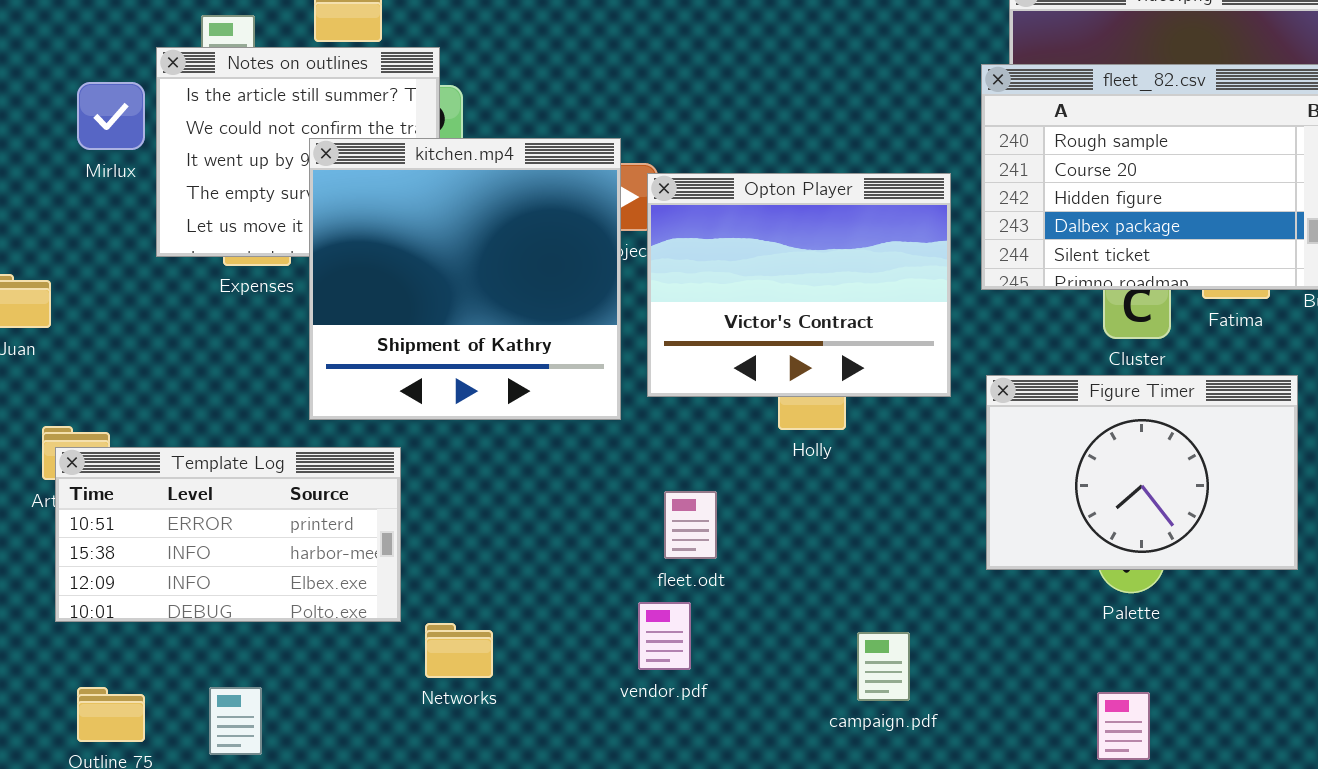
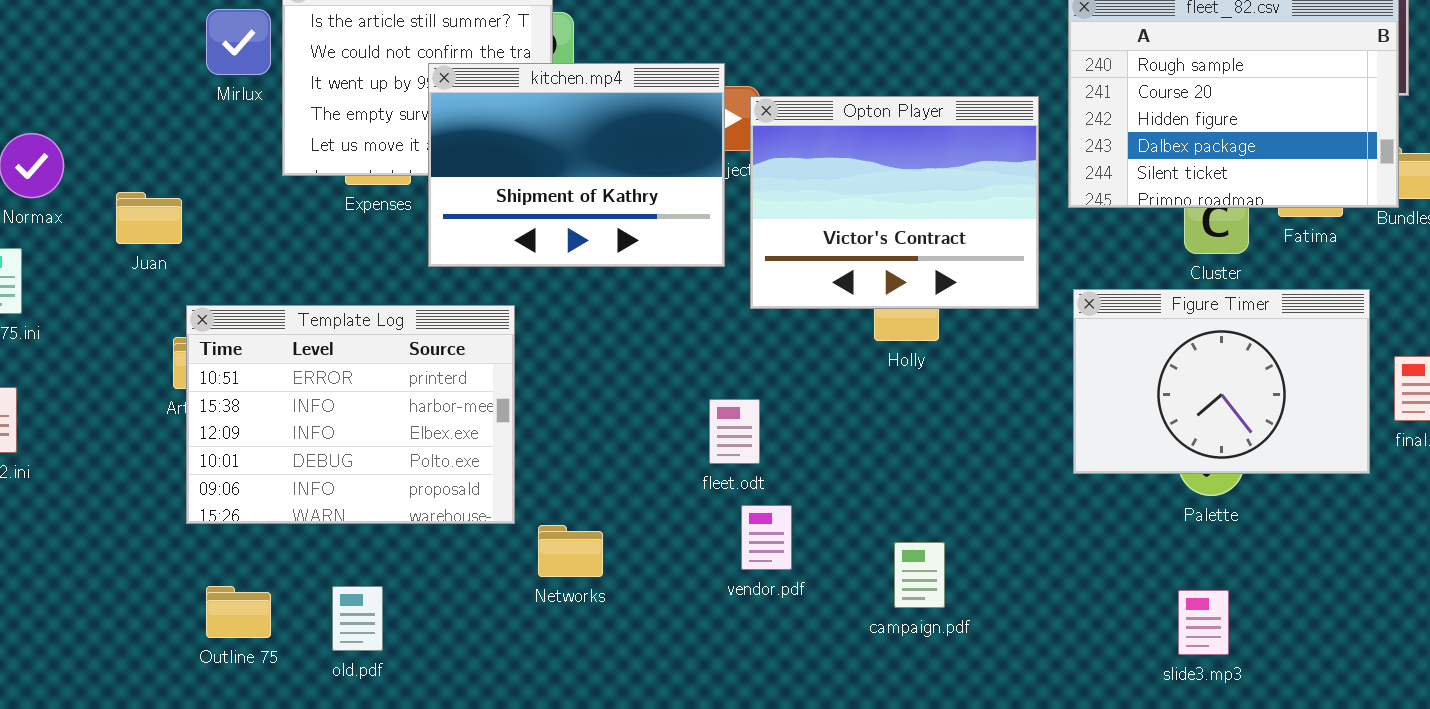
kitchen.mp4: [309,138,621,420] -> [428,63,725,267], resized
Template Log: [55,447,401,622] -> [186,305,515,524], resized
fleet.odt: [664,491,717,559] -> [709,399,760,464], moved
campaign.pdf: [857,632,910,701] -> [894,542,945,608], moved

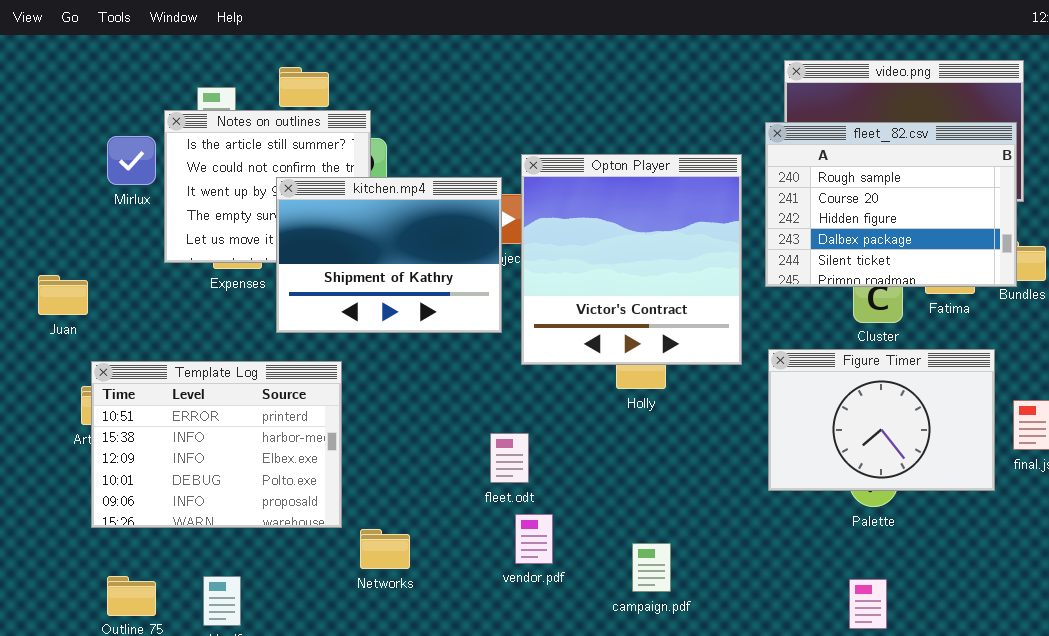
Opton Player: [750,96,1039,309] -> [521,154,742,365], resized

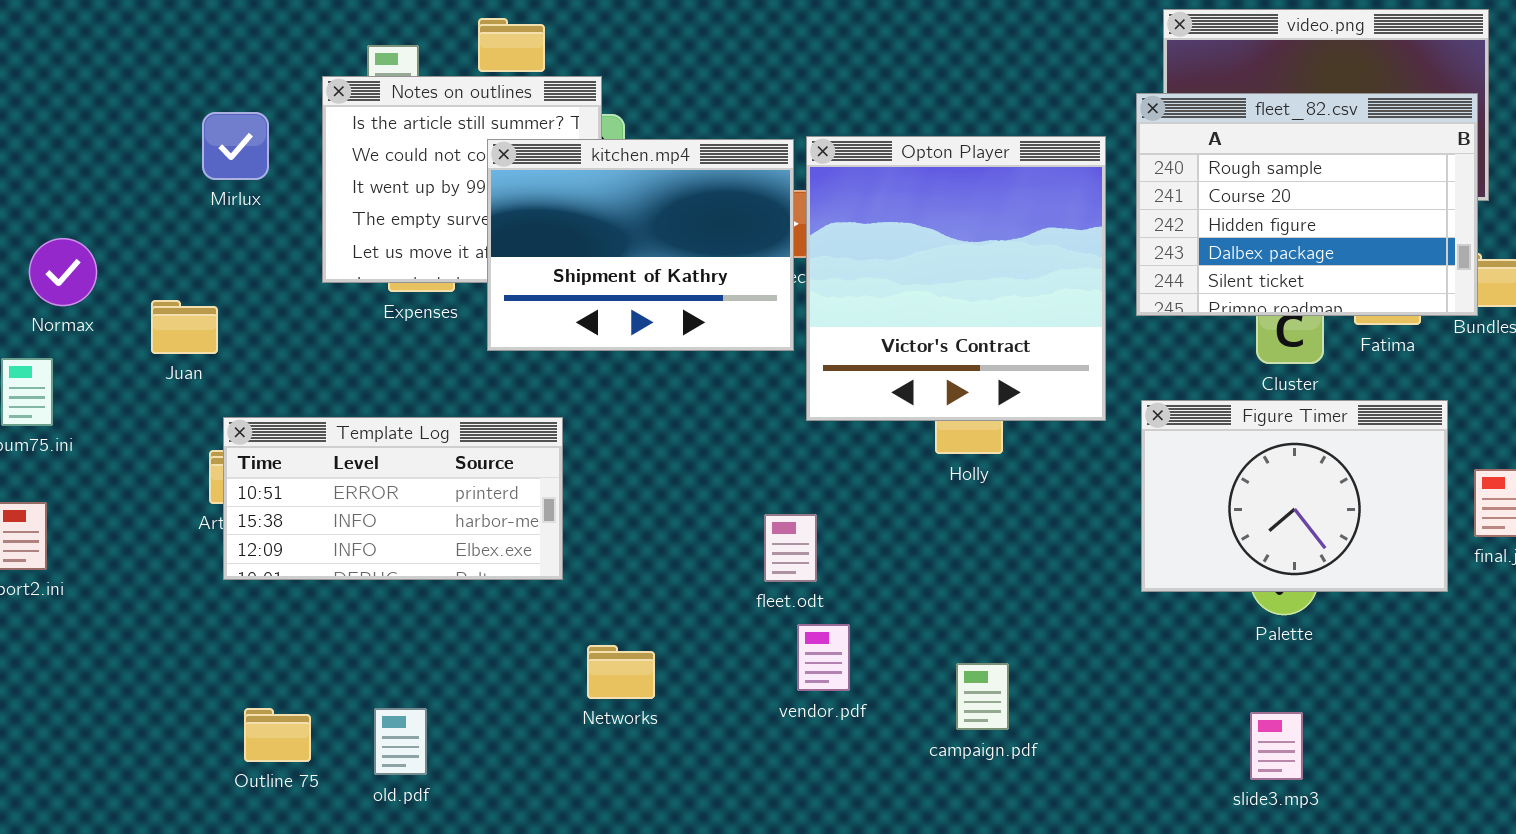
Mirlux: [107,136,156,185] -> [202,112,269,180], moved
kitchen.mp4: [276,177,502,333] -> [487,139,794,351], moved
Template Log: [91,361,342,528] -> [223,417,563,580], resized

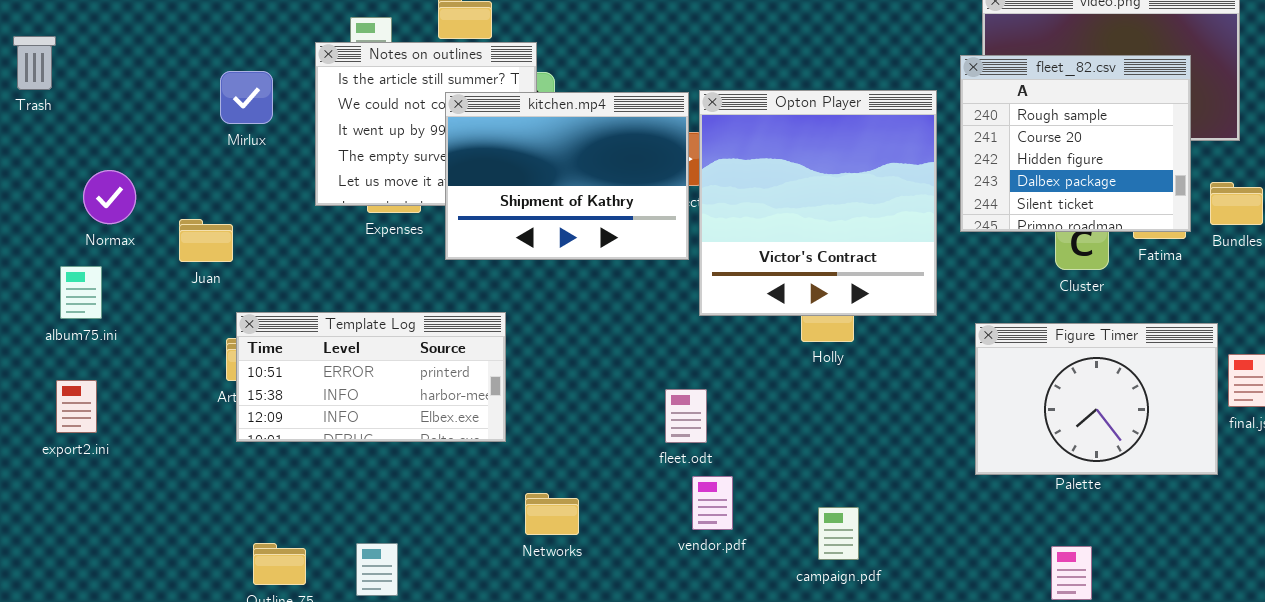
fleet_82.csv: [1136,93,1478,316] -> [960,55,1191,232], resized
Figure Timer: [1141,400,1448,592] -> [975,323,1218,475], moved

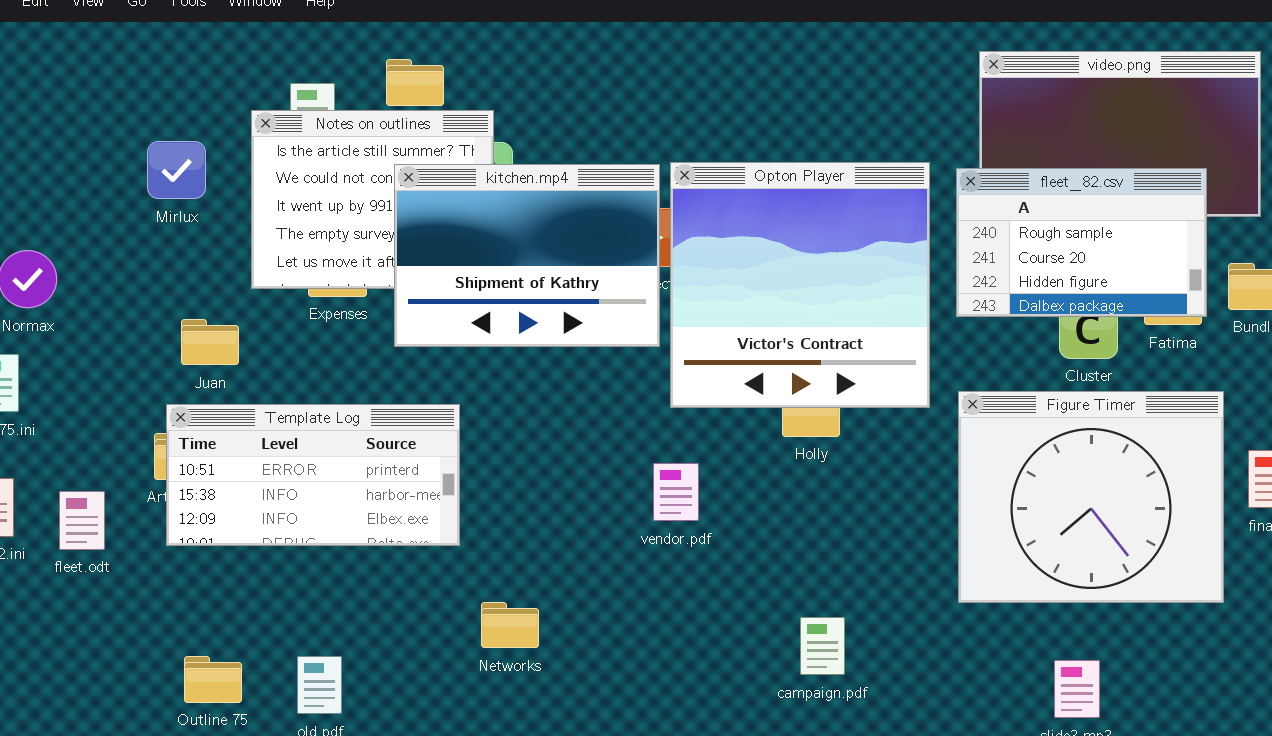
fleet_82.csv: [960,55,1191,232] -> [956,168,1207,317], resized
Juan: [179,219,233,262] -> [181,319,239,365], moved
Figure Timer: [975,323,1218,475] -> [958,391,1224,603], moved, resized
fleet.odt: [665,389,707,443] -> [59,491,105,550], moved
vendor.pdf: [692,476,733,530] -> [653,463,699,521], moved

